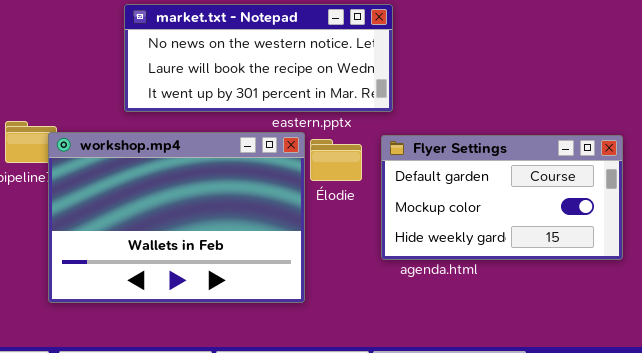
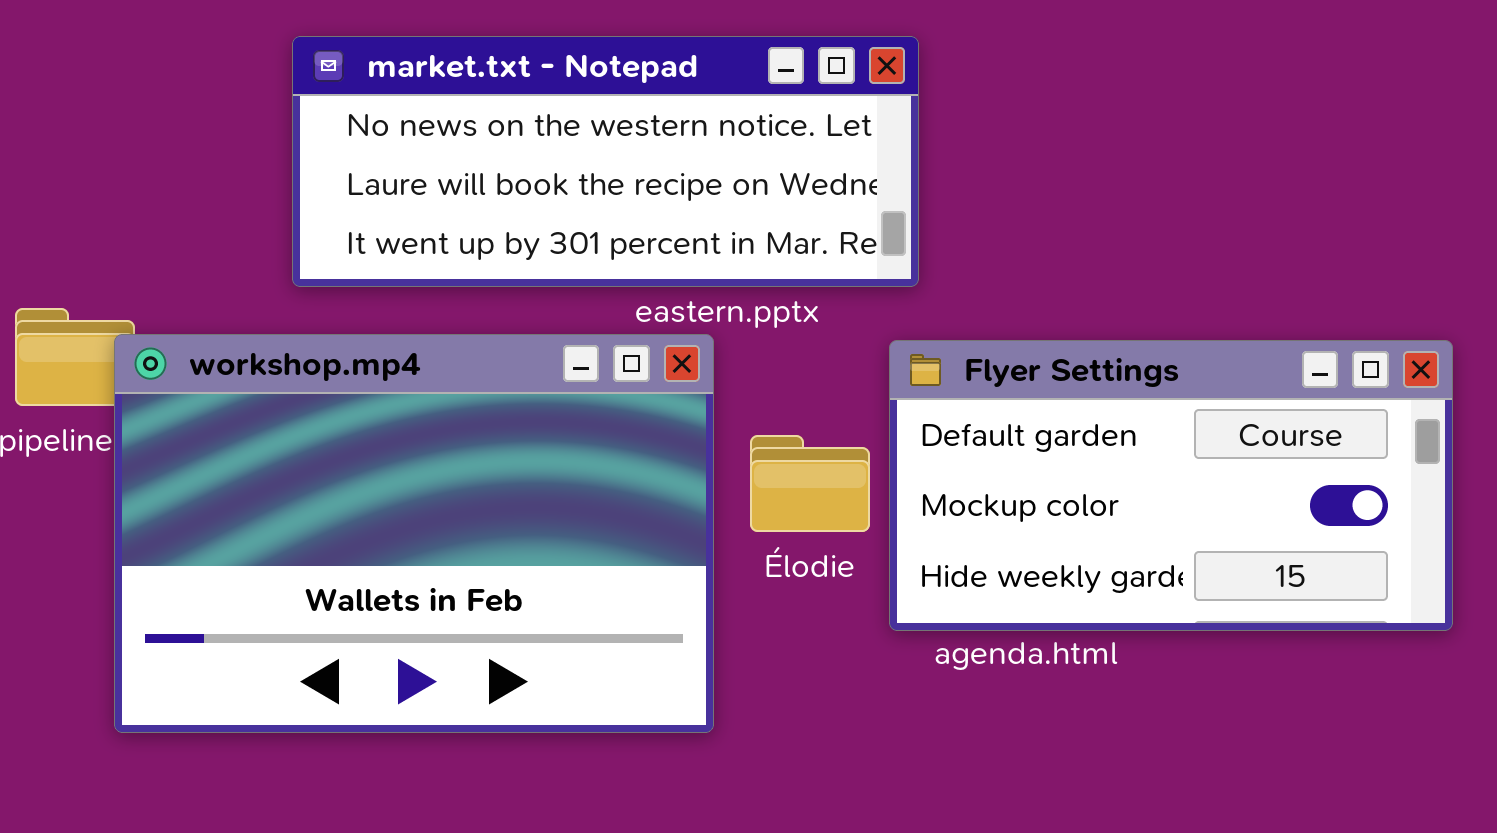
Élodie: [310,139,362,181] -> [750,435,870,532], moved

